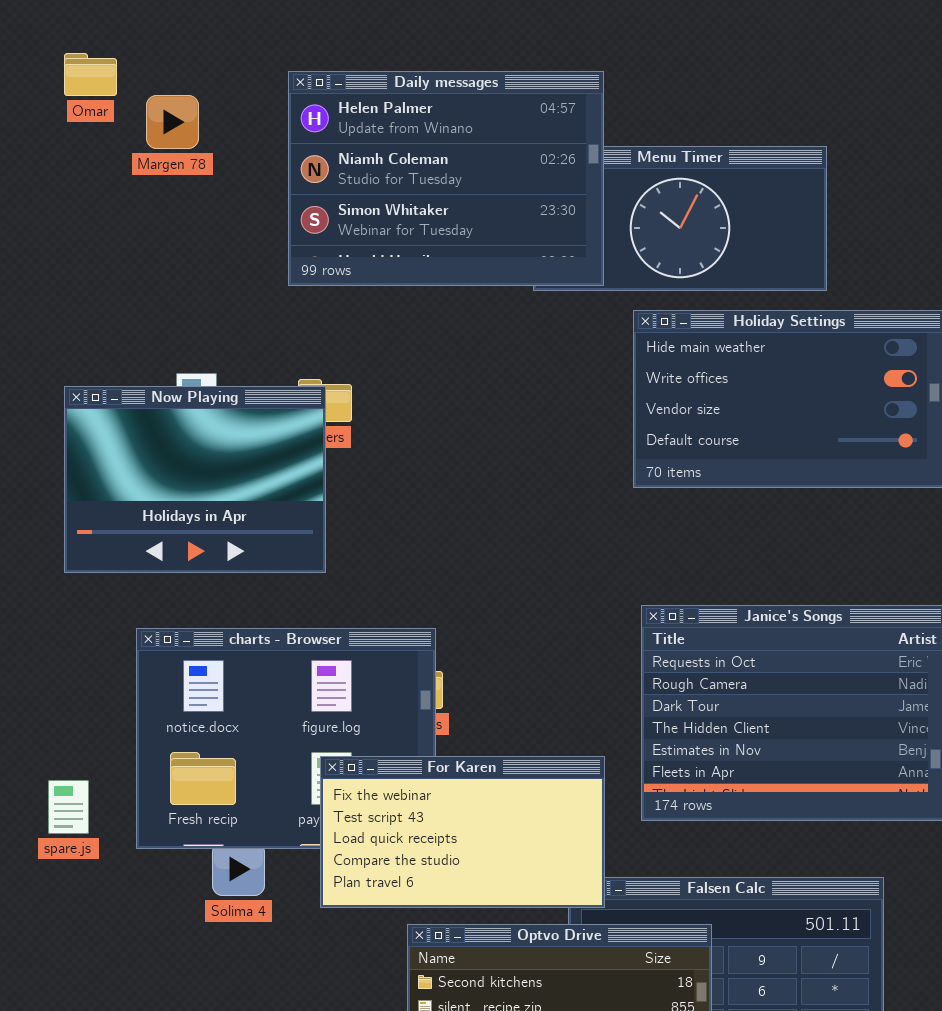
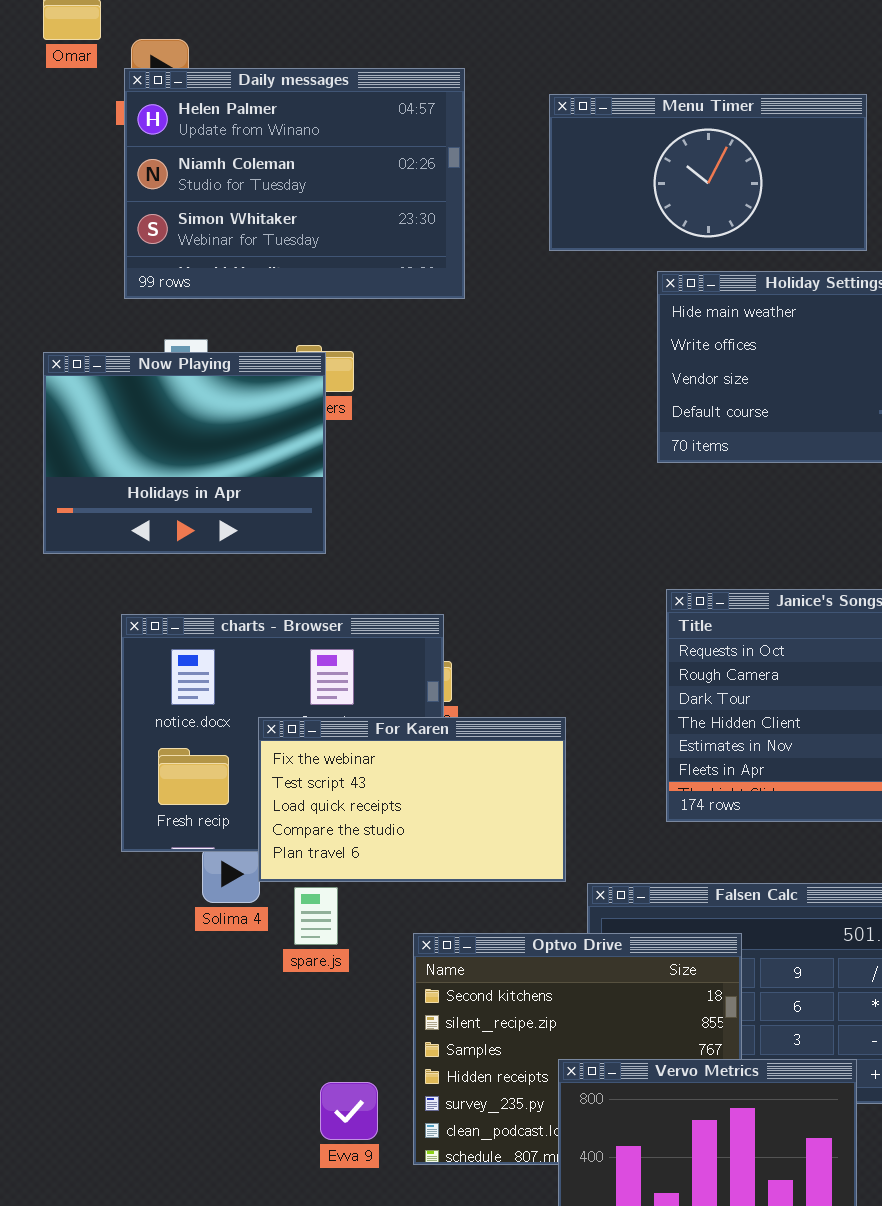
Daily messages: [288,71,604,286] -> [124,68,465,299], moved
For Karen: [320,756,605,908] -> [258,717,566,882], moved
spare.js: [48,780,89,834] -> [294,887,338,945], moved

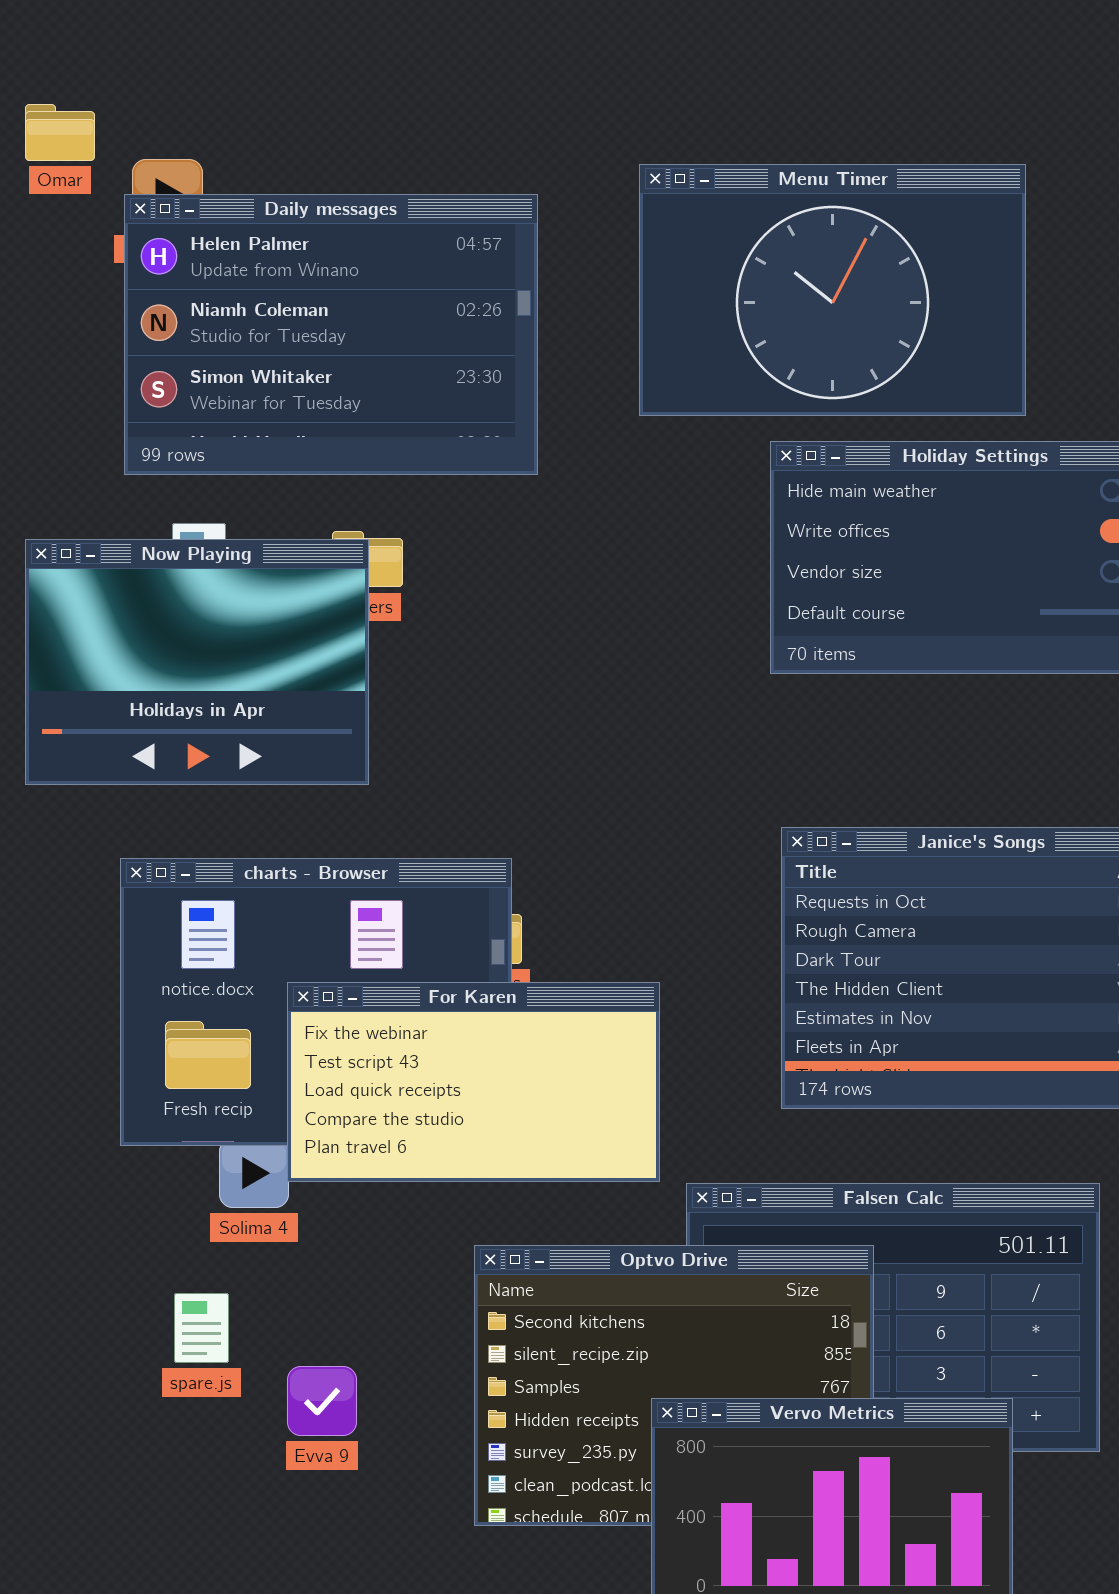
Menu Timer: [549,94,867,251] -> [639,164,1026,416], resized
spare.js: [294,887,338,945] -> [174,1293,229,1363], moved
Evva 9: [320,1082,378,1140] -> [287,1366,357,1436], moved

